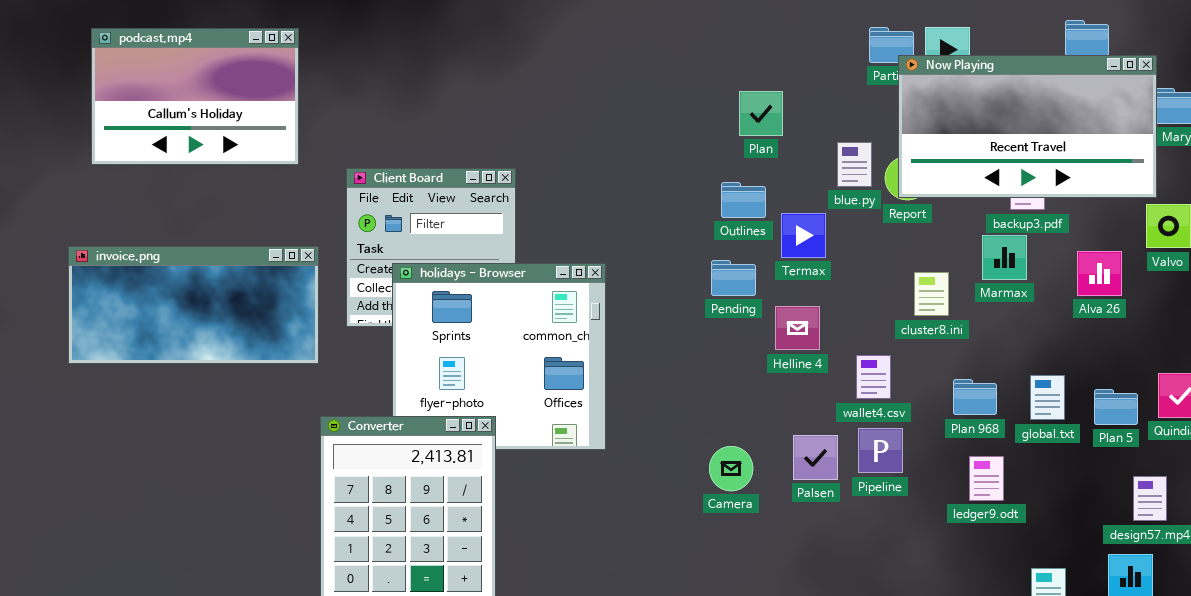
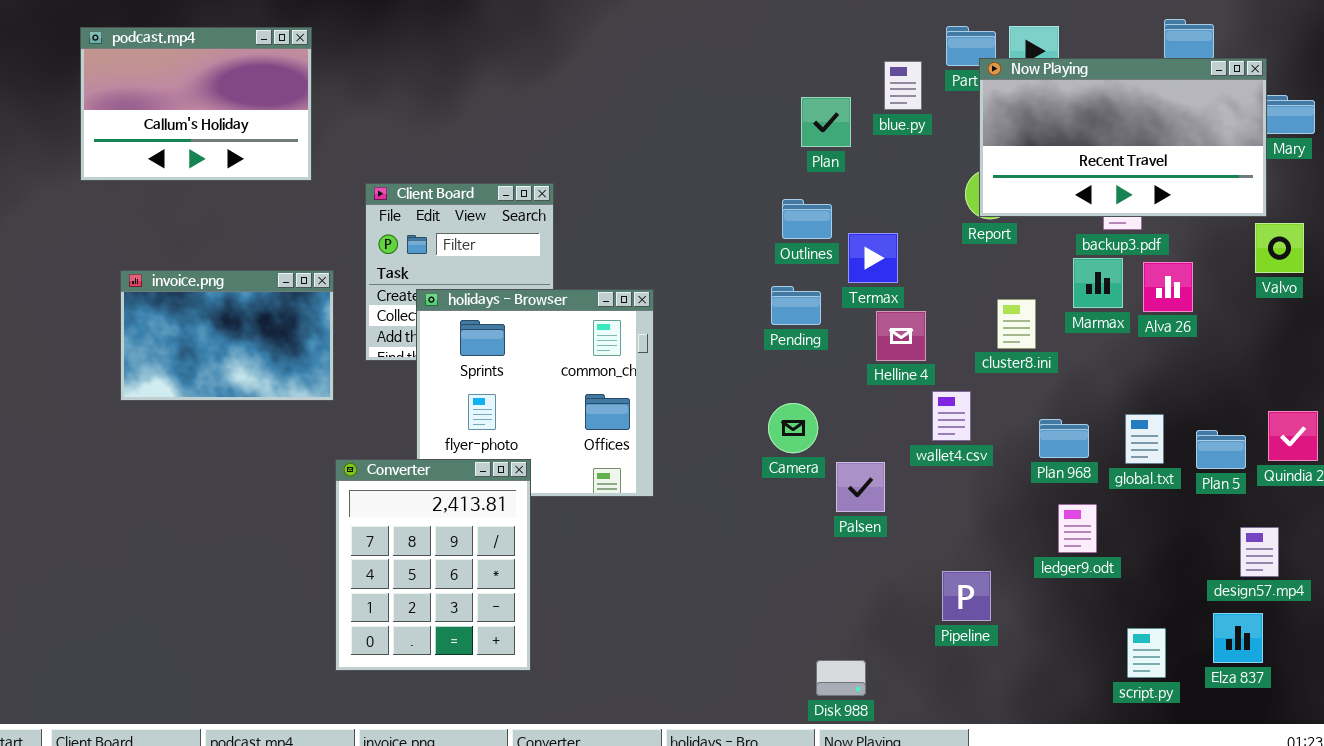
blue.py: [837,142,872,187] -> [884,61,922,110], moved
invoice.png: [68,246,319,364] -> [120,270,334,401], resized
Alva 26: [1077,251,1122,296] -> [1143,262,1193,312], moved
Helline 4: [775,306,820,350] -> [876,311,926,361], moved
Pipeline: [858,428,903,473] -> [942,571,991,621], moved
Palsen: [793,435,838,480] -> [836,462,885,512], moved
Camera: [709,446,753,491] -> [768,403,818,453], moved

